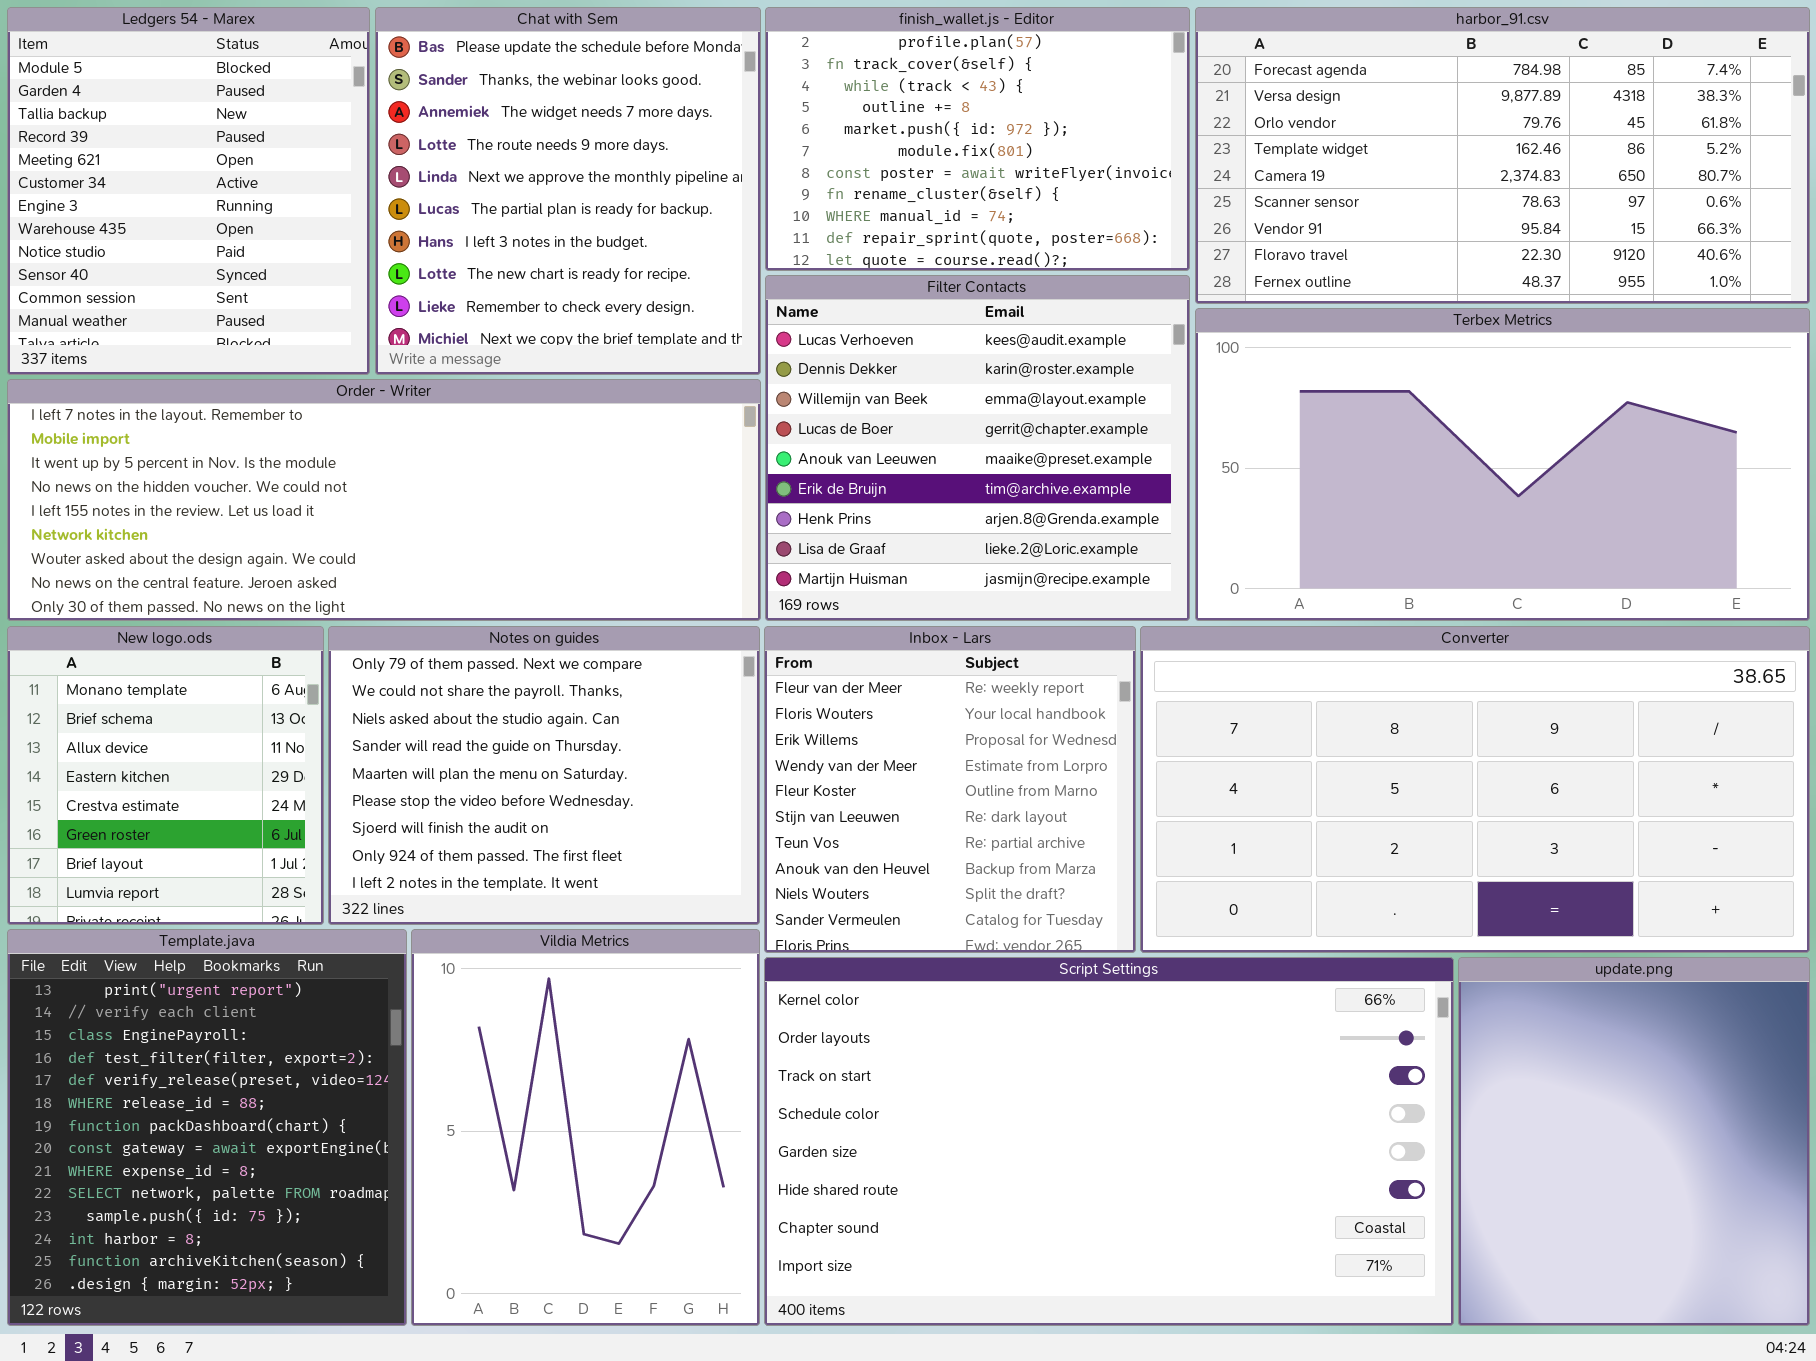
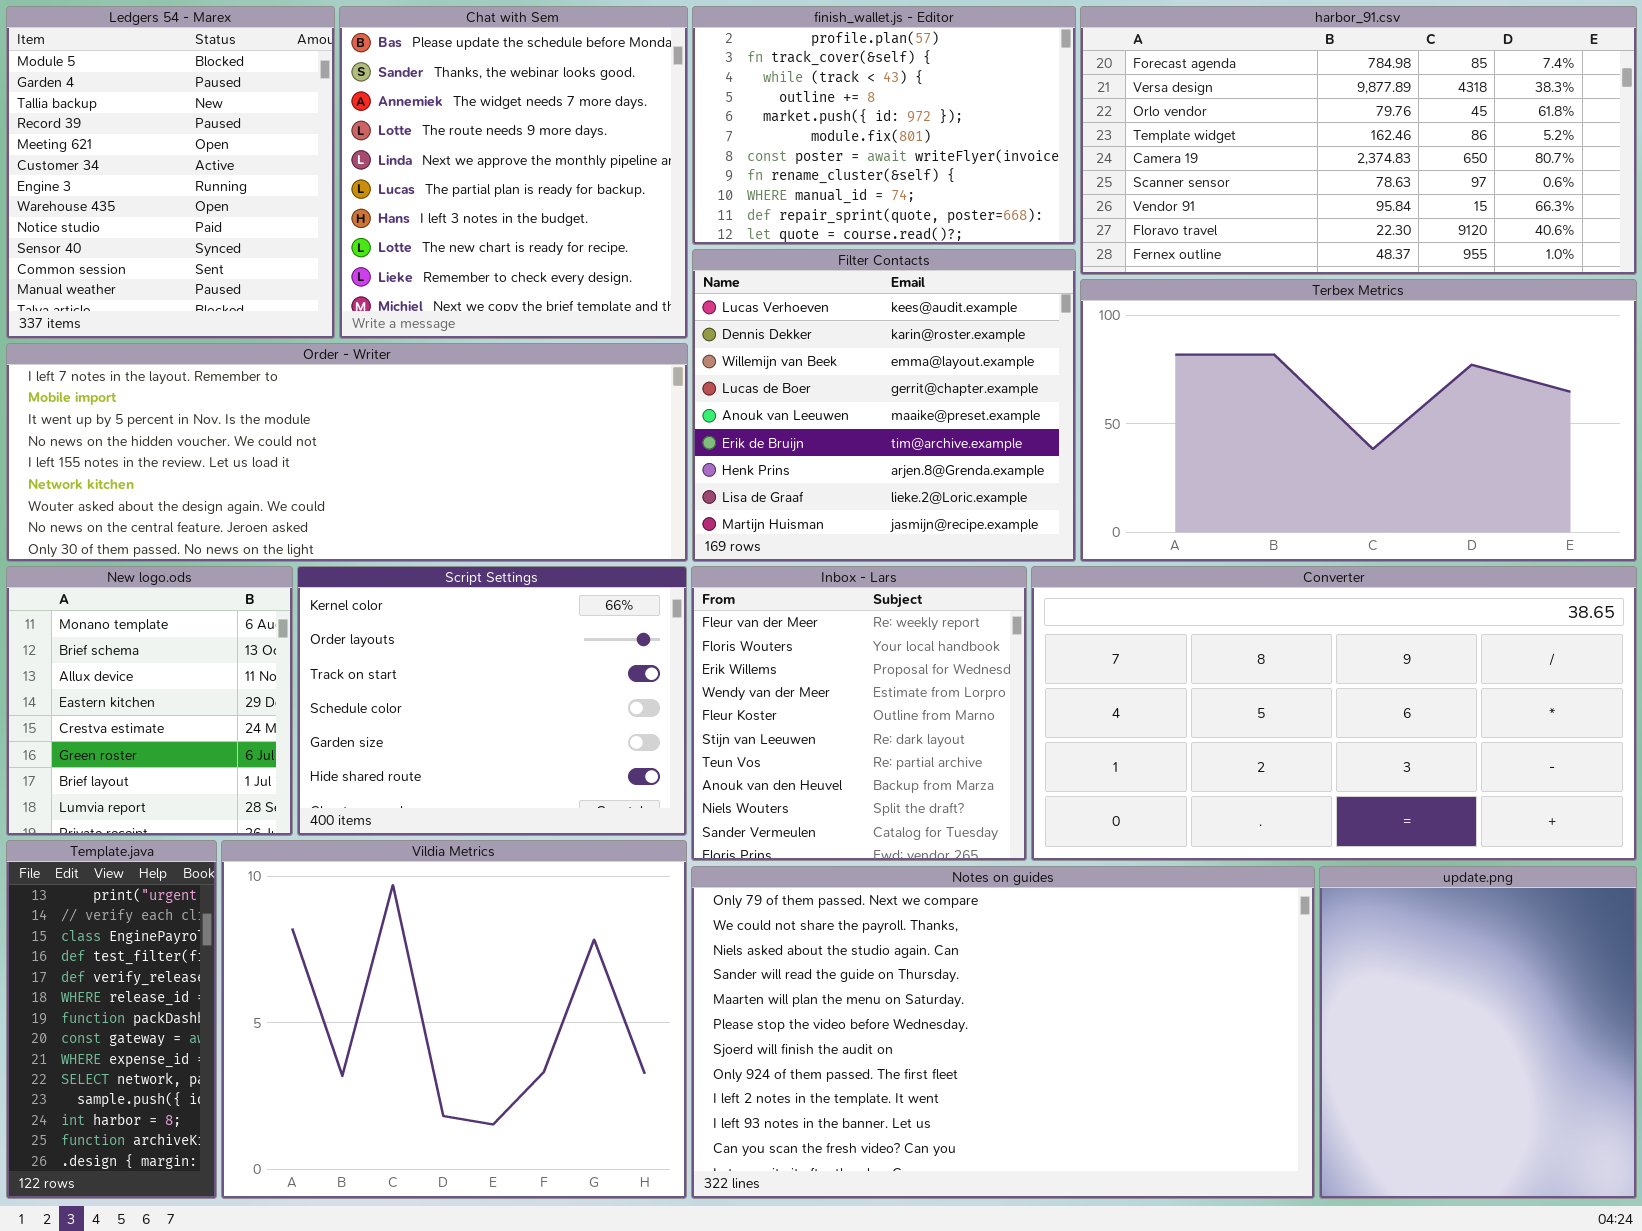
Notes on guides: [328,626,760,925] -> [691,866,1315,1199], moved, resized
Template.java: [7,929,407,1326] -> [6,840,217,1199], resized
Vildia Metrics: [411,929,760,1326] -> [221,840,687,1199], resized
Script Settings: [764,957,1454,1326] -> [297,566,687,836], moved, resized

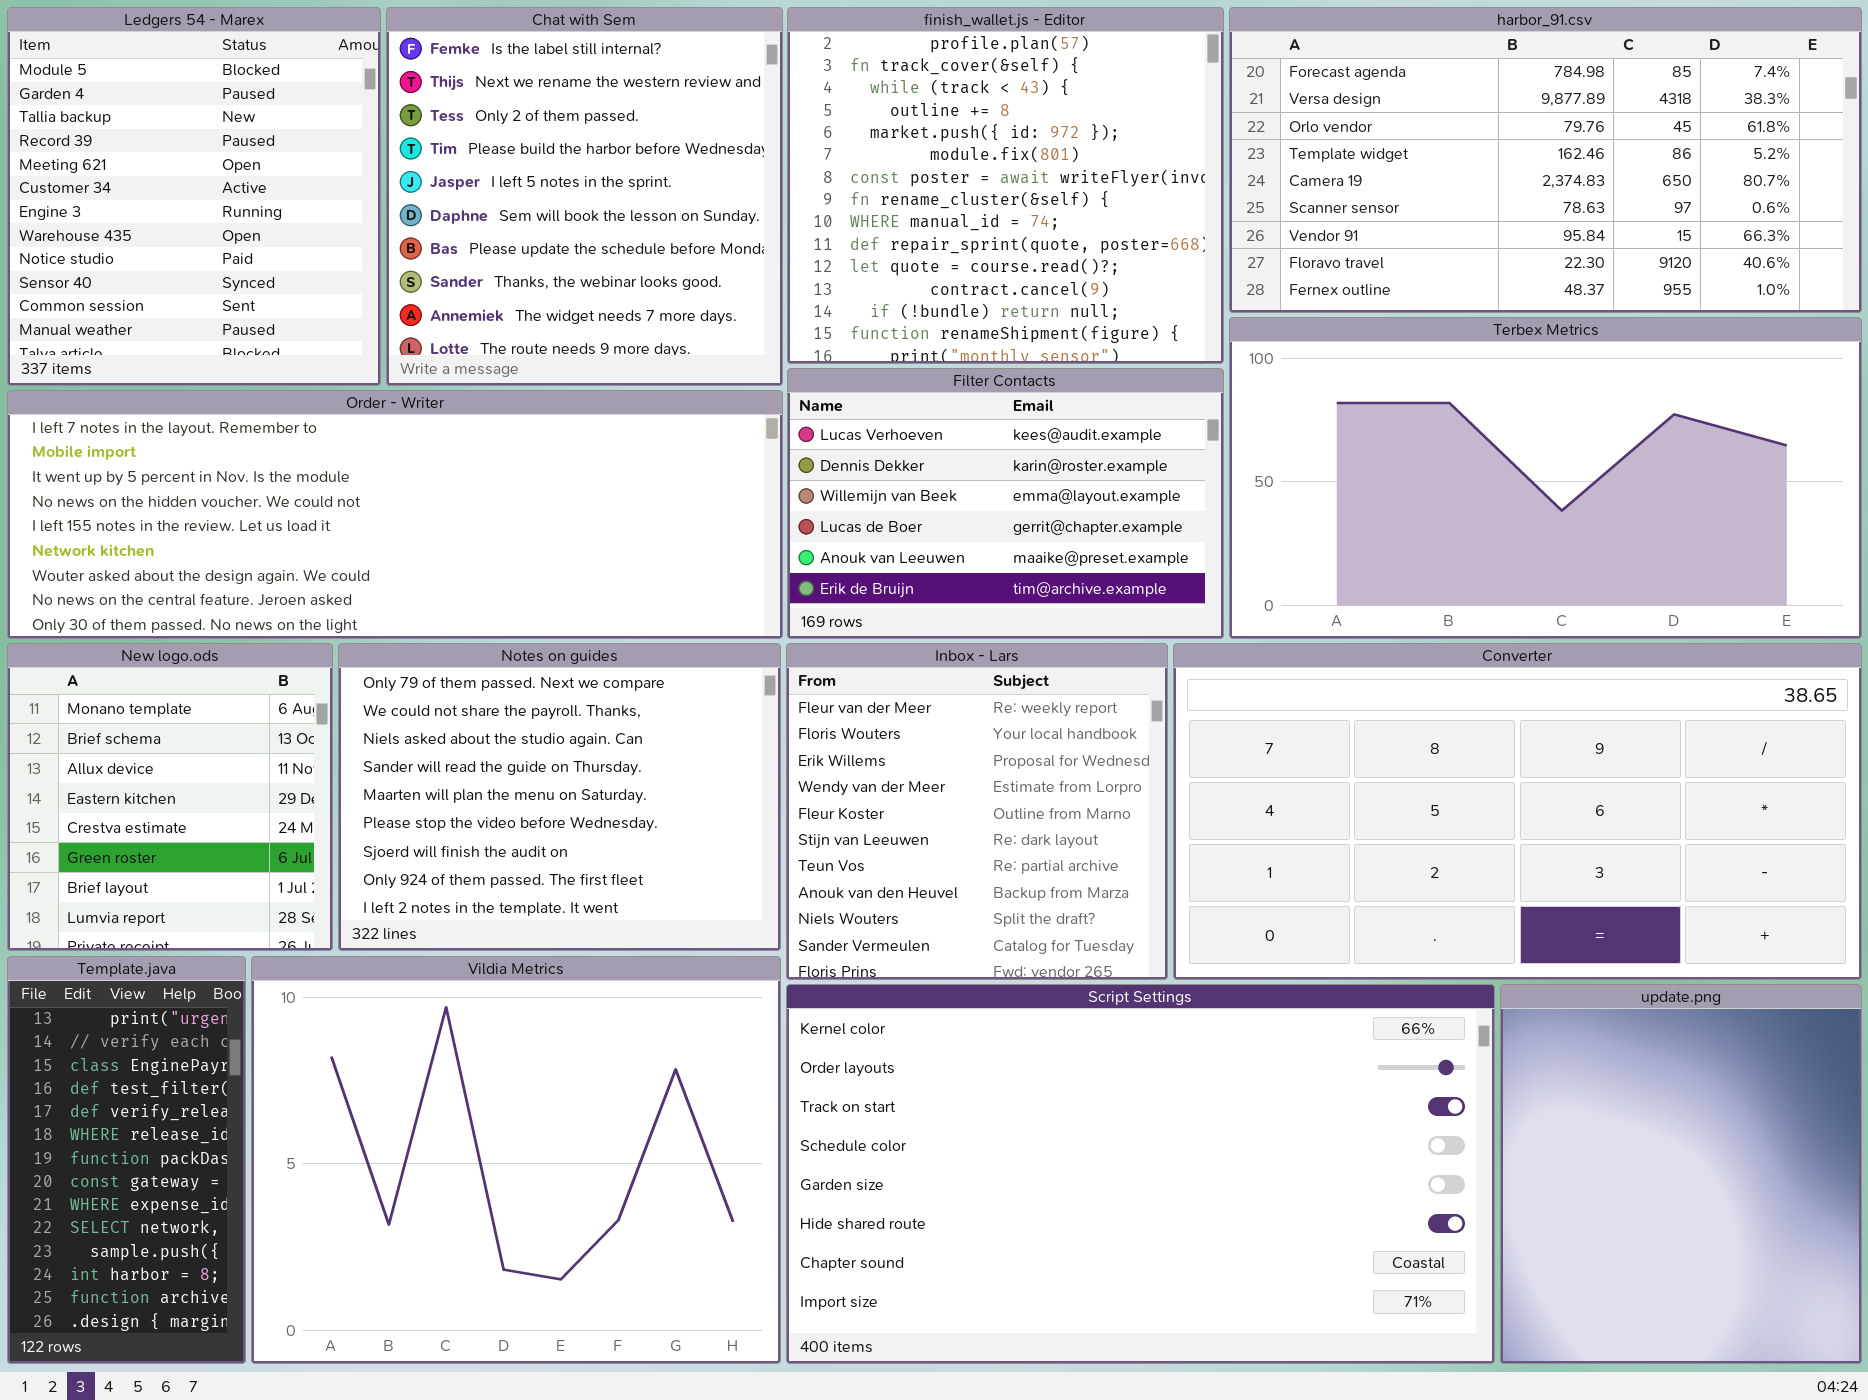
Chat with Sem: [339,6,688,339] -> [386,7,783,386], scrolled up 6 rows
finish_wallet.js - Editor: [692,6,1076,245] -> [787,7,1224,364], resized
Filter Contacts: [692,249,1076,562] -> [787,368,1224,639], resized
Script Settings: [297,566,687,836] -> [786,984,1495,1364], moved, resized
Notes on guides: [691,866,1315,1199] -> [338,643,781,951], moved, resized

